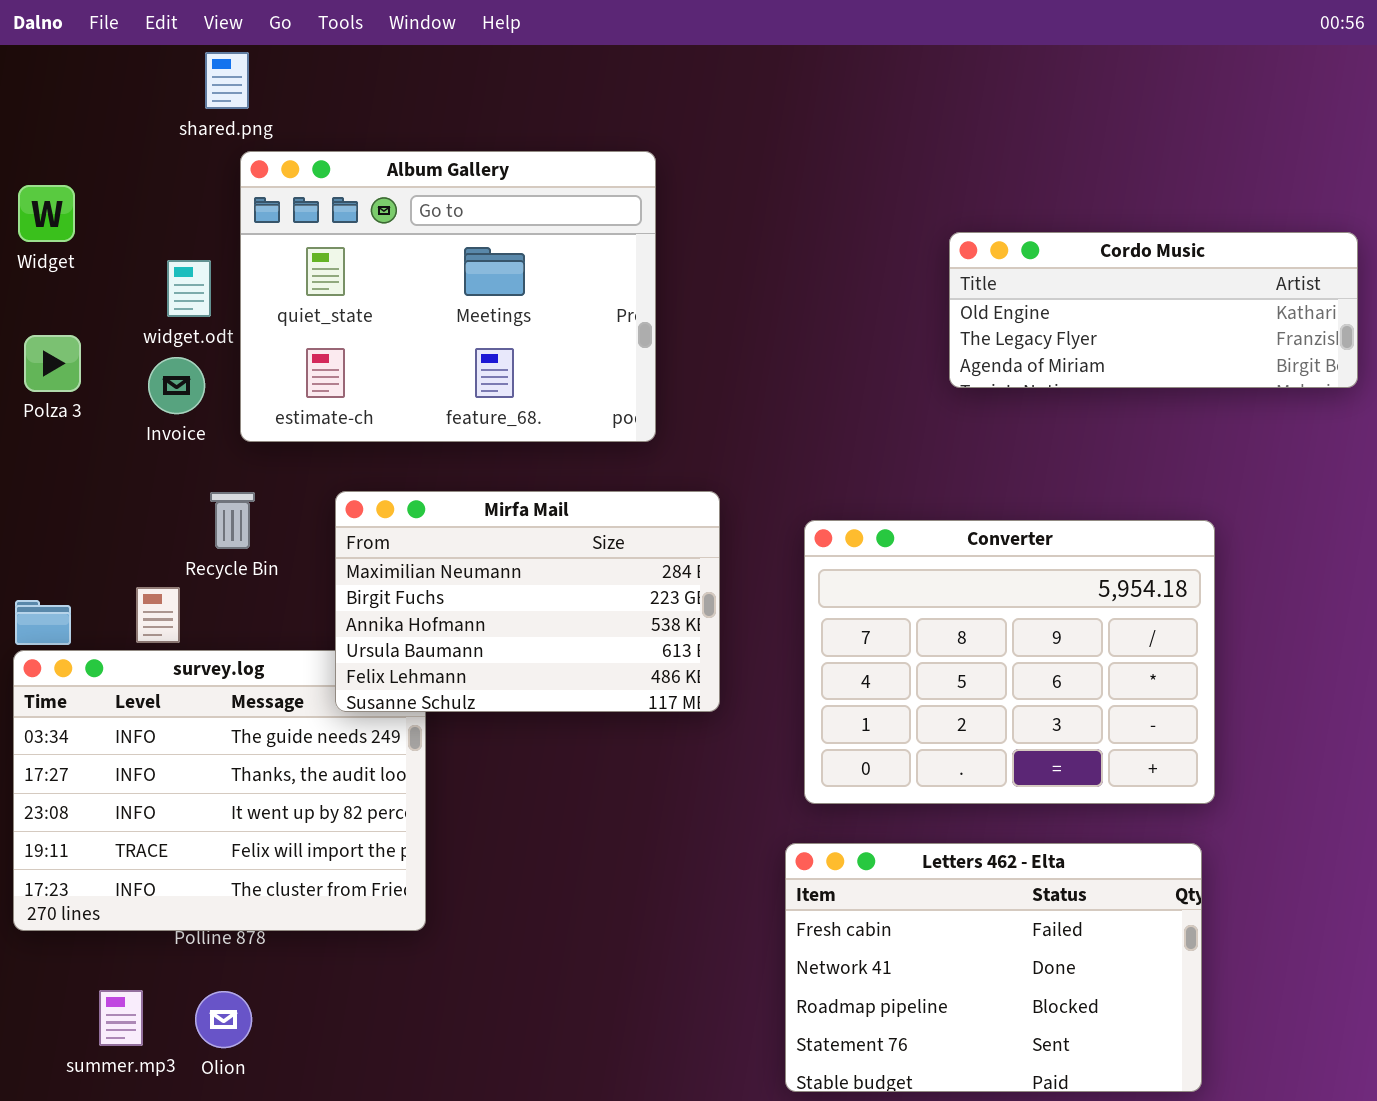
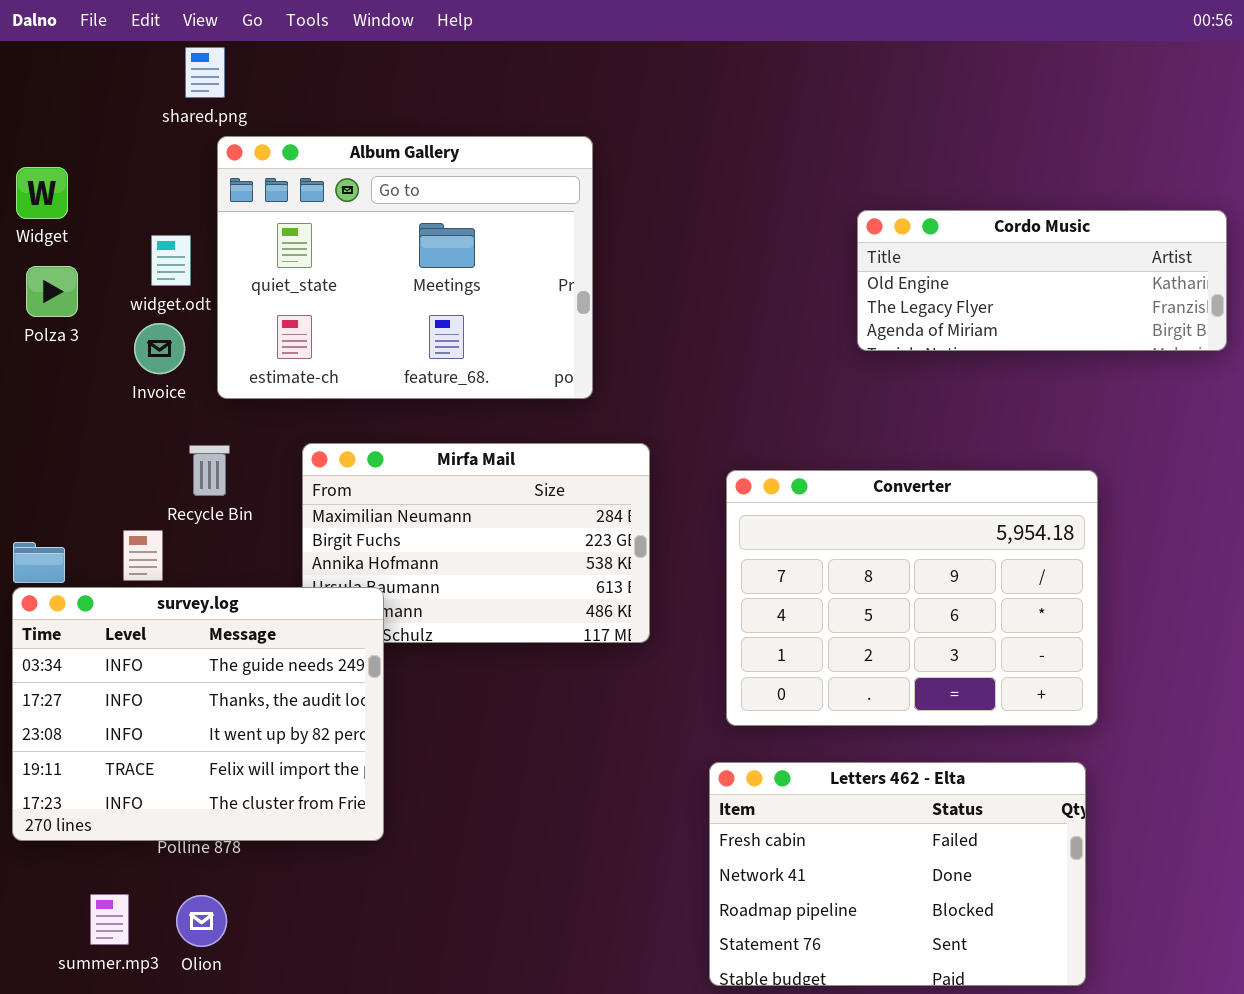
Polza 3: [24,335,81,392] -> [26,266,78,317], moved
survey.log: [13,650,426,931] -> [12,587,384,841], raised

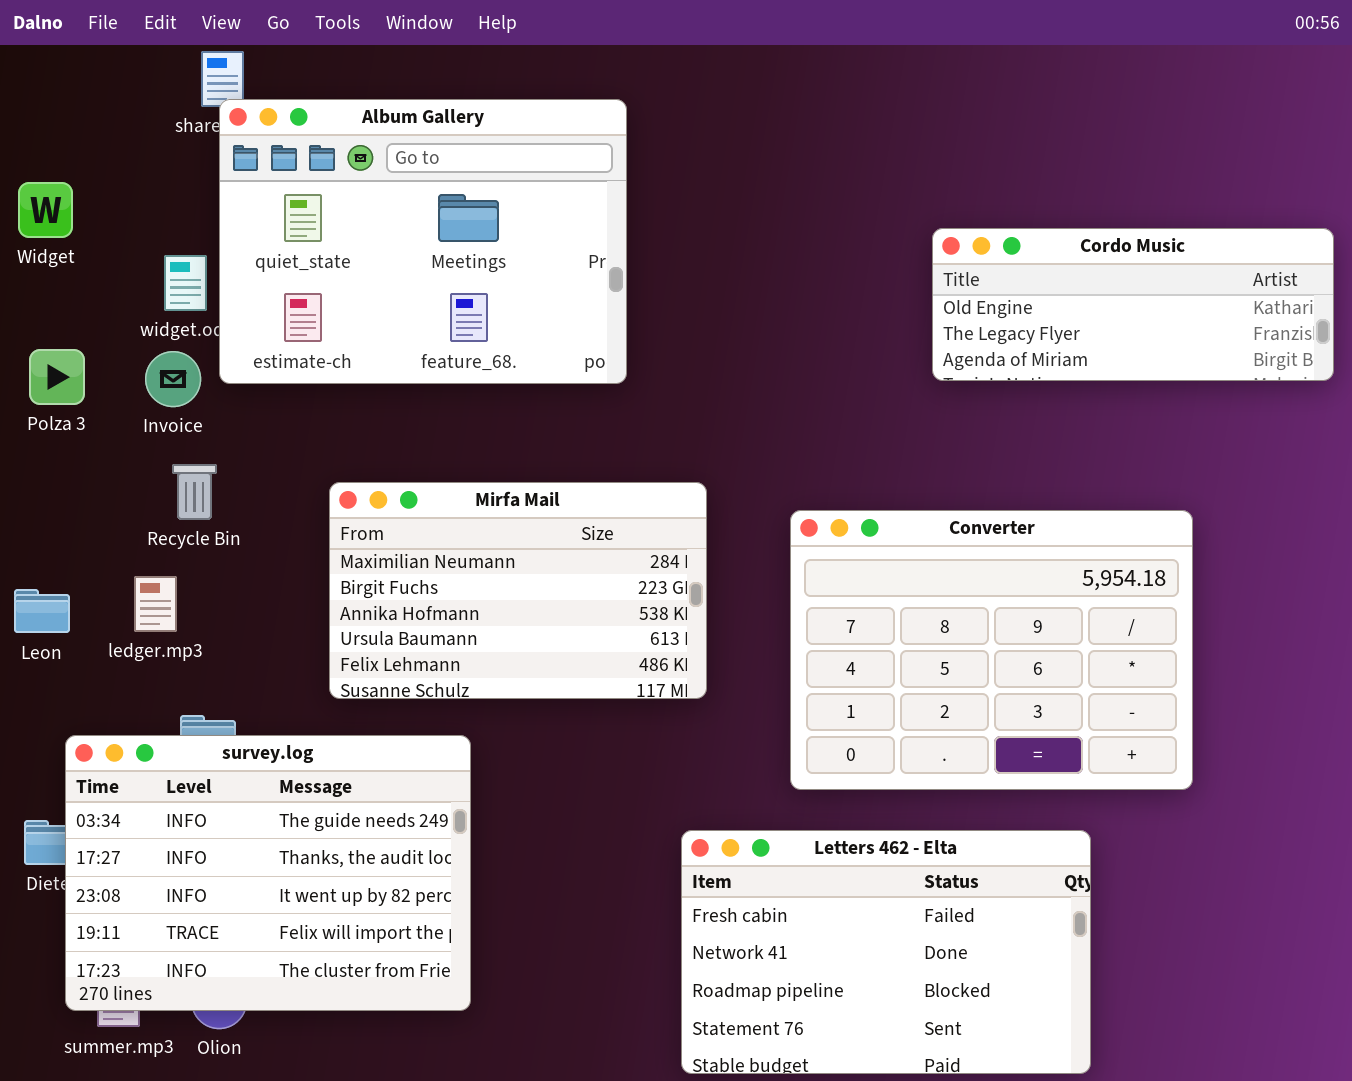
Album Gallery: [217,136,593,399] -> [219,99,627,384], moved
Polza 3: [26,266,78,317] -> [29,349,85,405], moved
Recycle Bin: [189,445,230,496] -> [172,464,217,520], moved
survey.log: [12,587,384,841] -> [65,735,471,1011], moved
Letters 462 - Elta: [709,762,1086,986] -> [681,830,1091,1074], moved

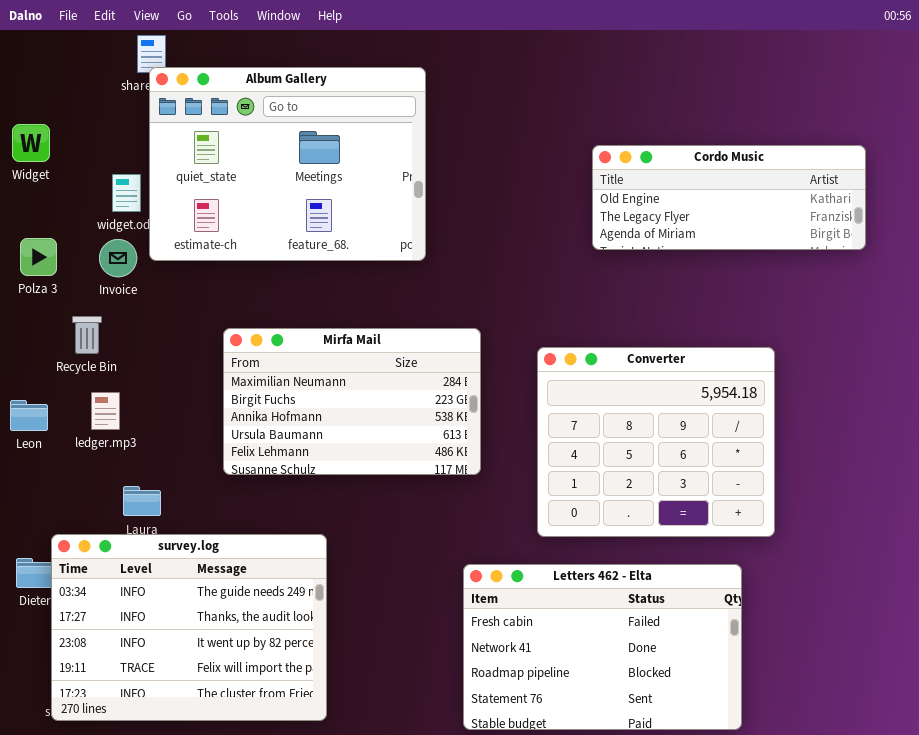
Cordo Music: [932,228,1334,381] -> [592,145,866,250], moved
Recycle Bin: [172,464,217,520] -> [72,316,102,354], moved
Converter: [790,510,1193,790] -> [537,347,775,537], resized
survey.log: [65,735,471,1011] -> [51,534,327,721], moved

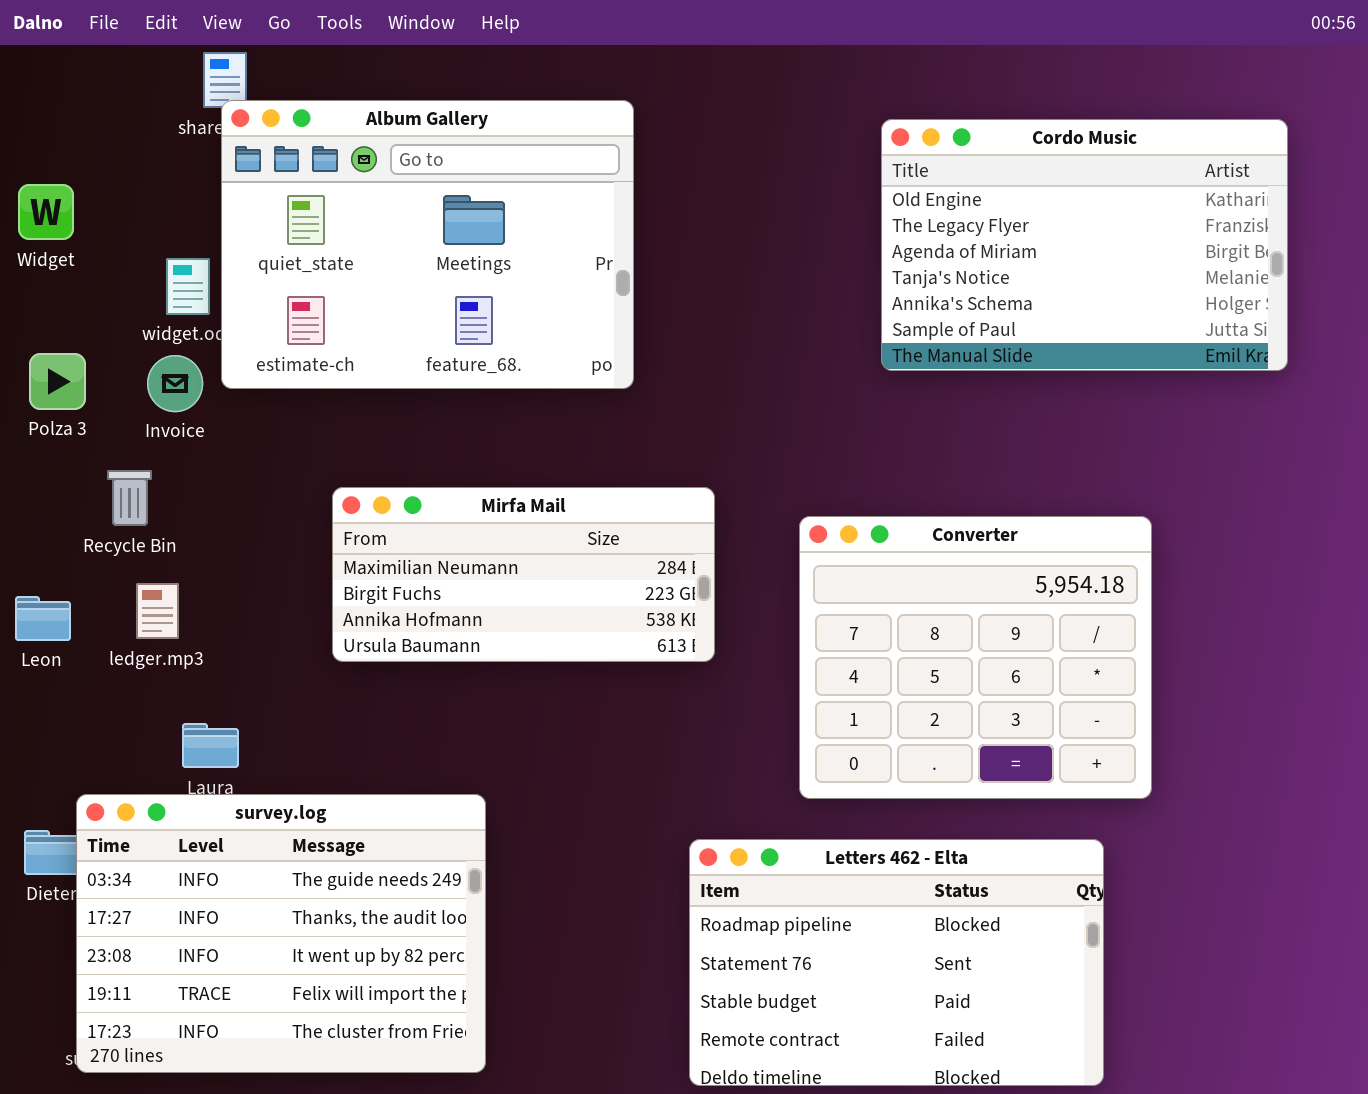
Cordo Music: [592,145,866,250] -> [881,119,1288,371], resized
Mirfa Mail: [223,328,481,475] -> [332,487,715,662], resized
Letters 462 - Elta: [463,564,742,730] -> [689,839,1104,1086], scrolled down 2 rows

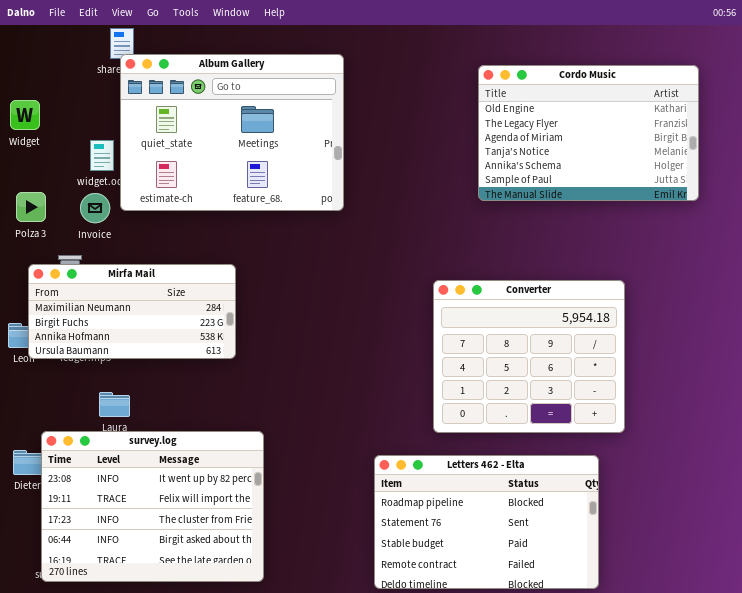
Mirfa Mail: [332,487,715,662] -> [28,264,236,359], moved
survey.log: [76,794,486,1073] -> [41,431,264,582], scrolled down 2 rows

